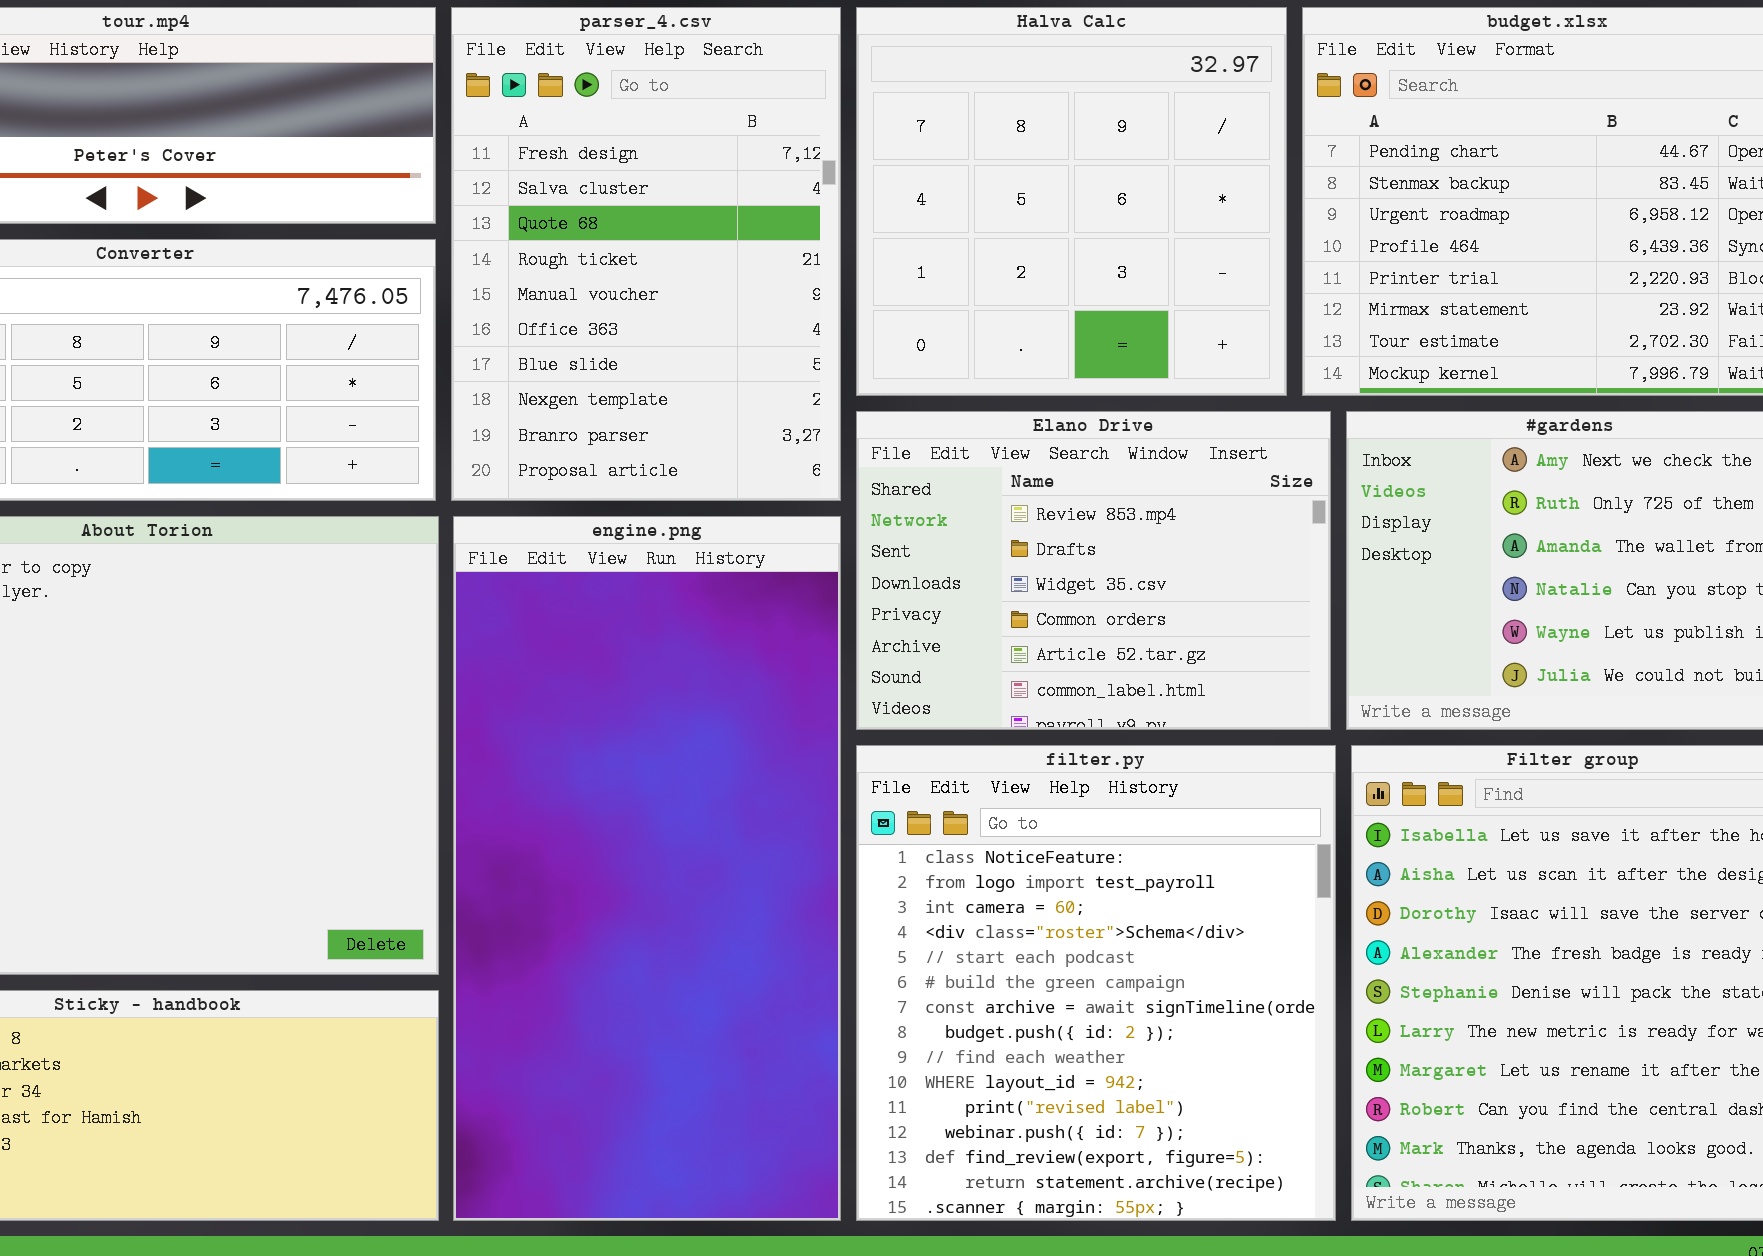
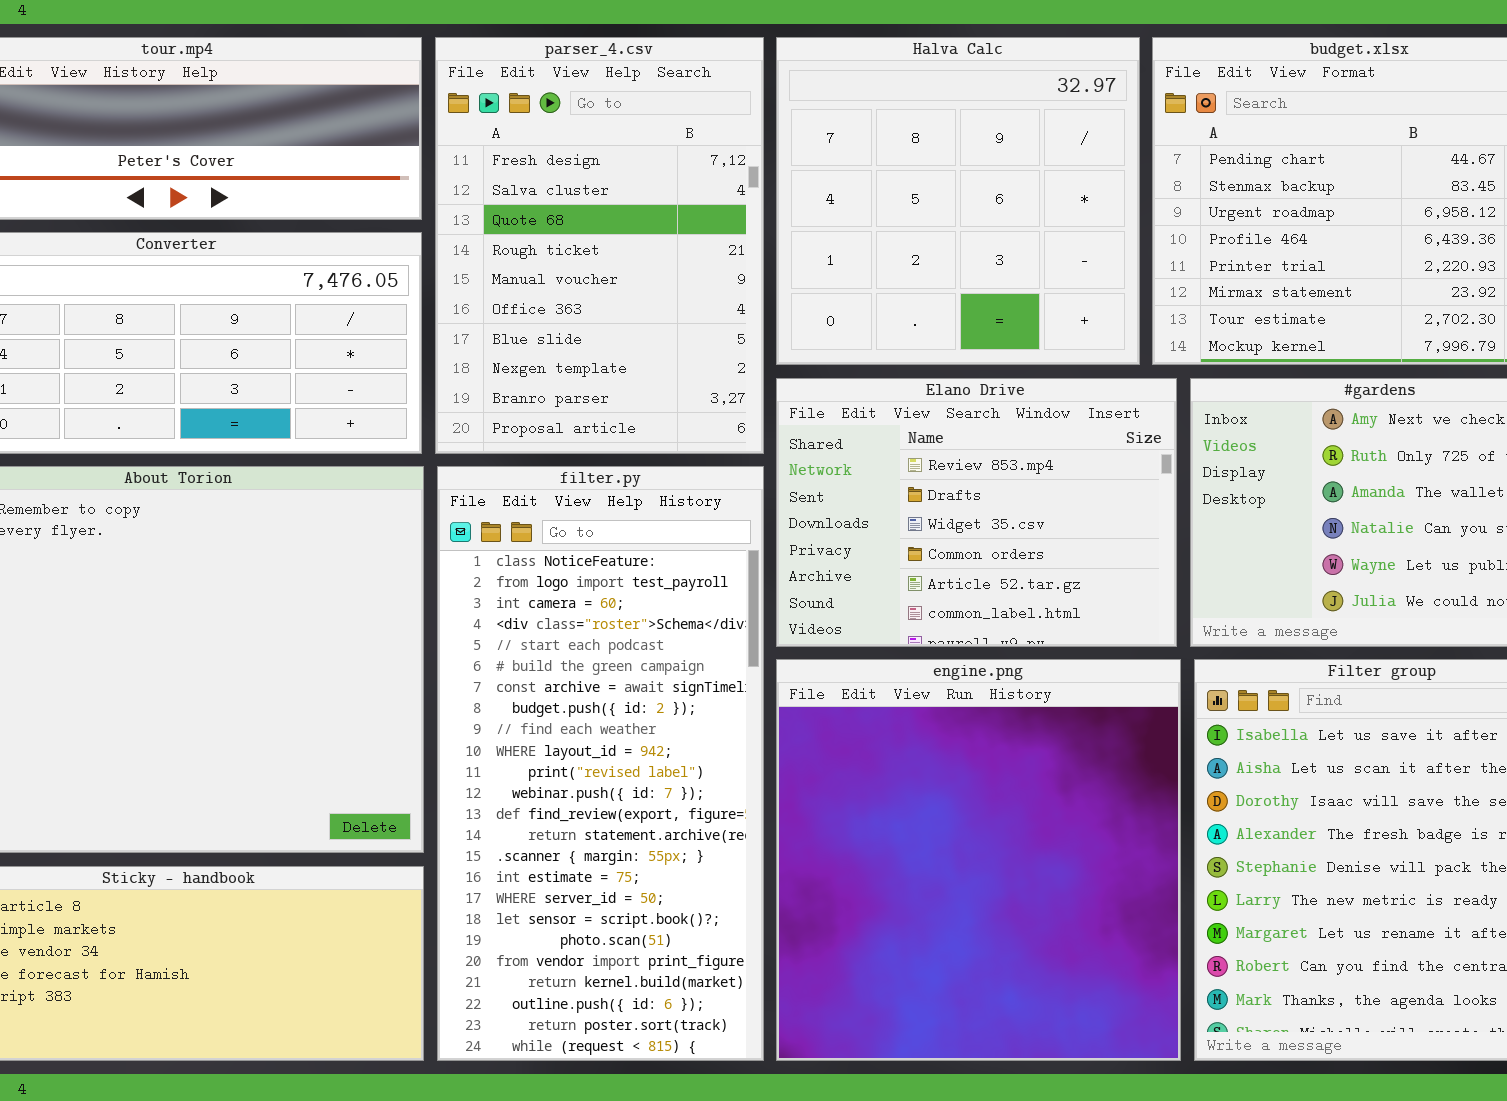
engine.png: [453,516,841,1221] -> [776,659,1181,1061], moved, resized
filter.py: [856,745,1336,1221] -> [437,466,764,1061], moved, resized

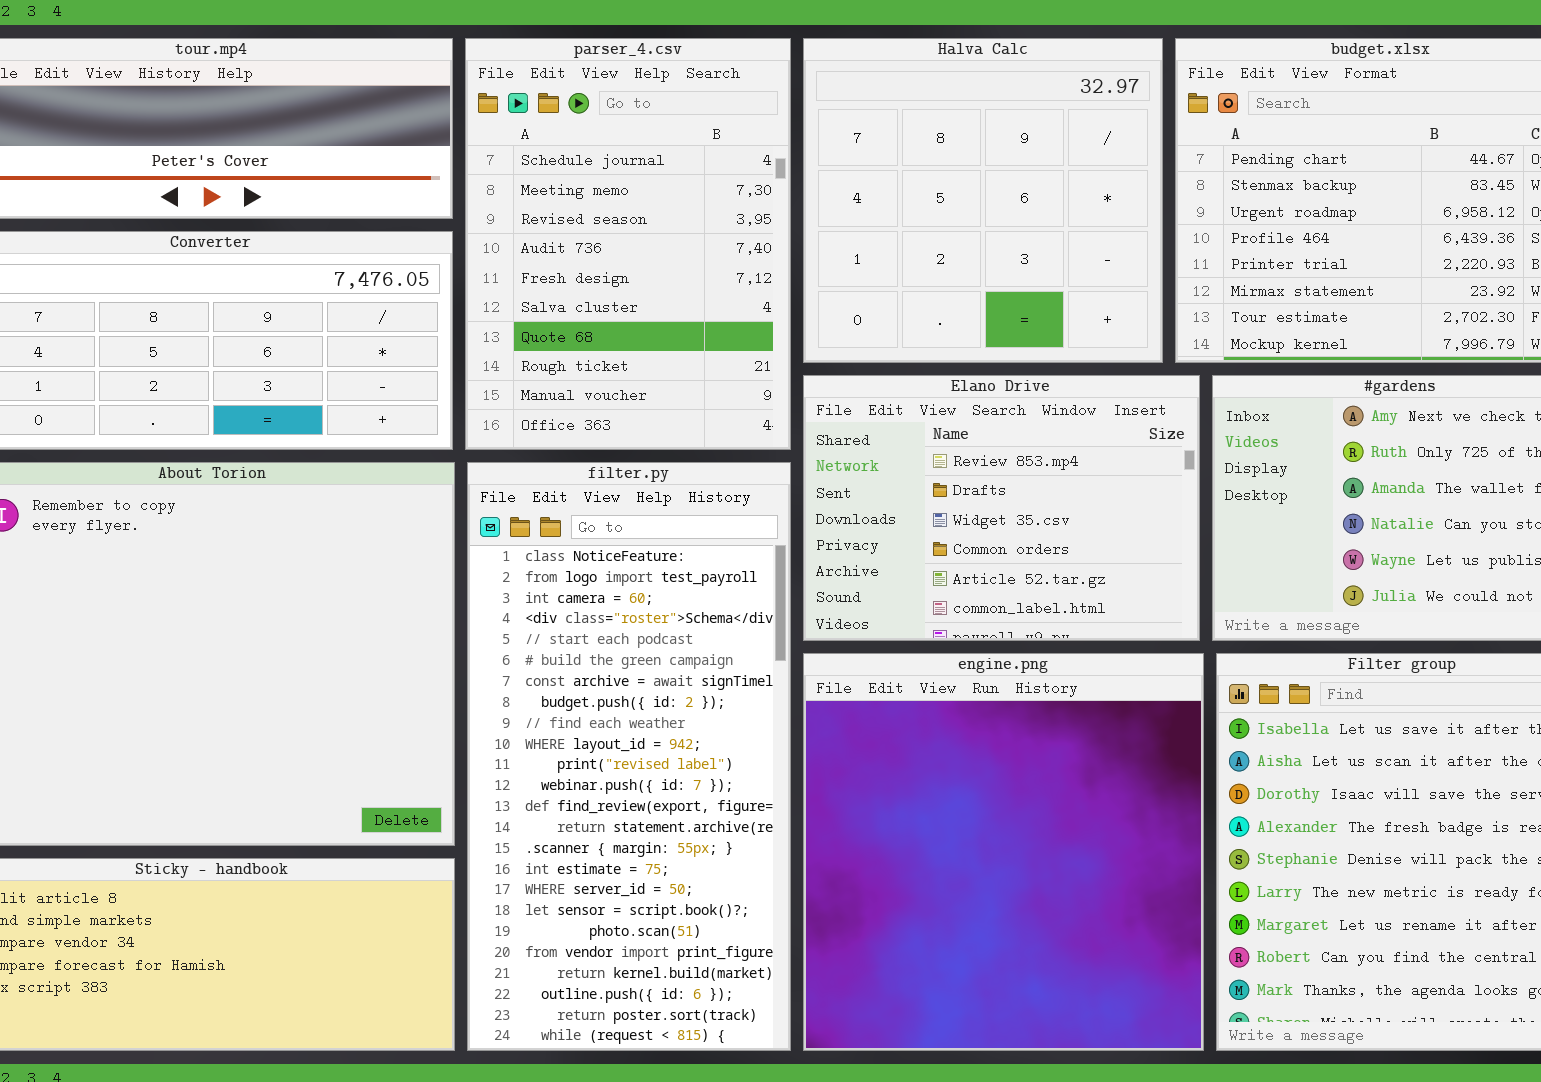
parser_4.csv: [435,37,764,454] -> [465,38,791,450], scrolled up 4 rows

